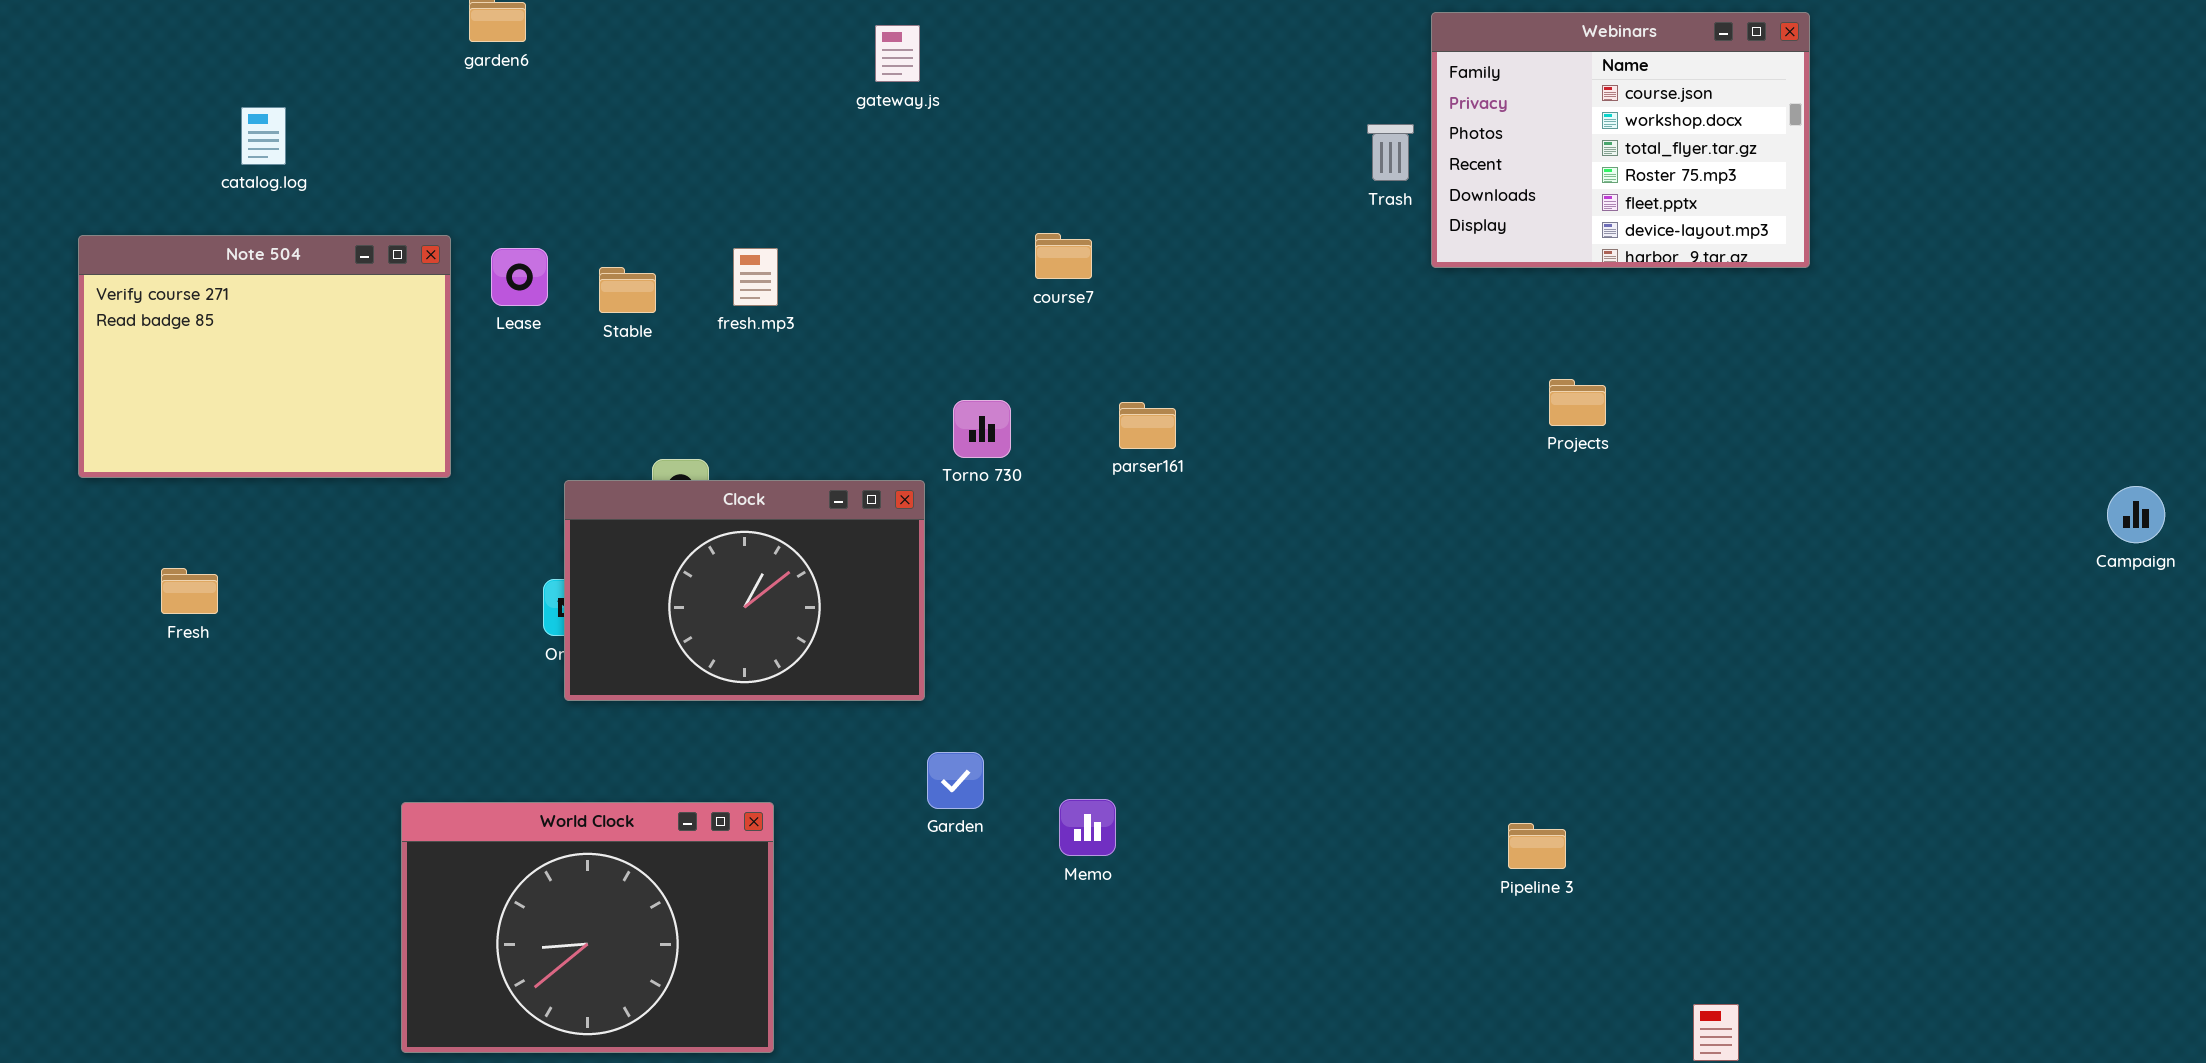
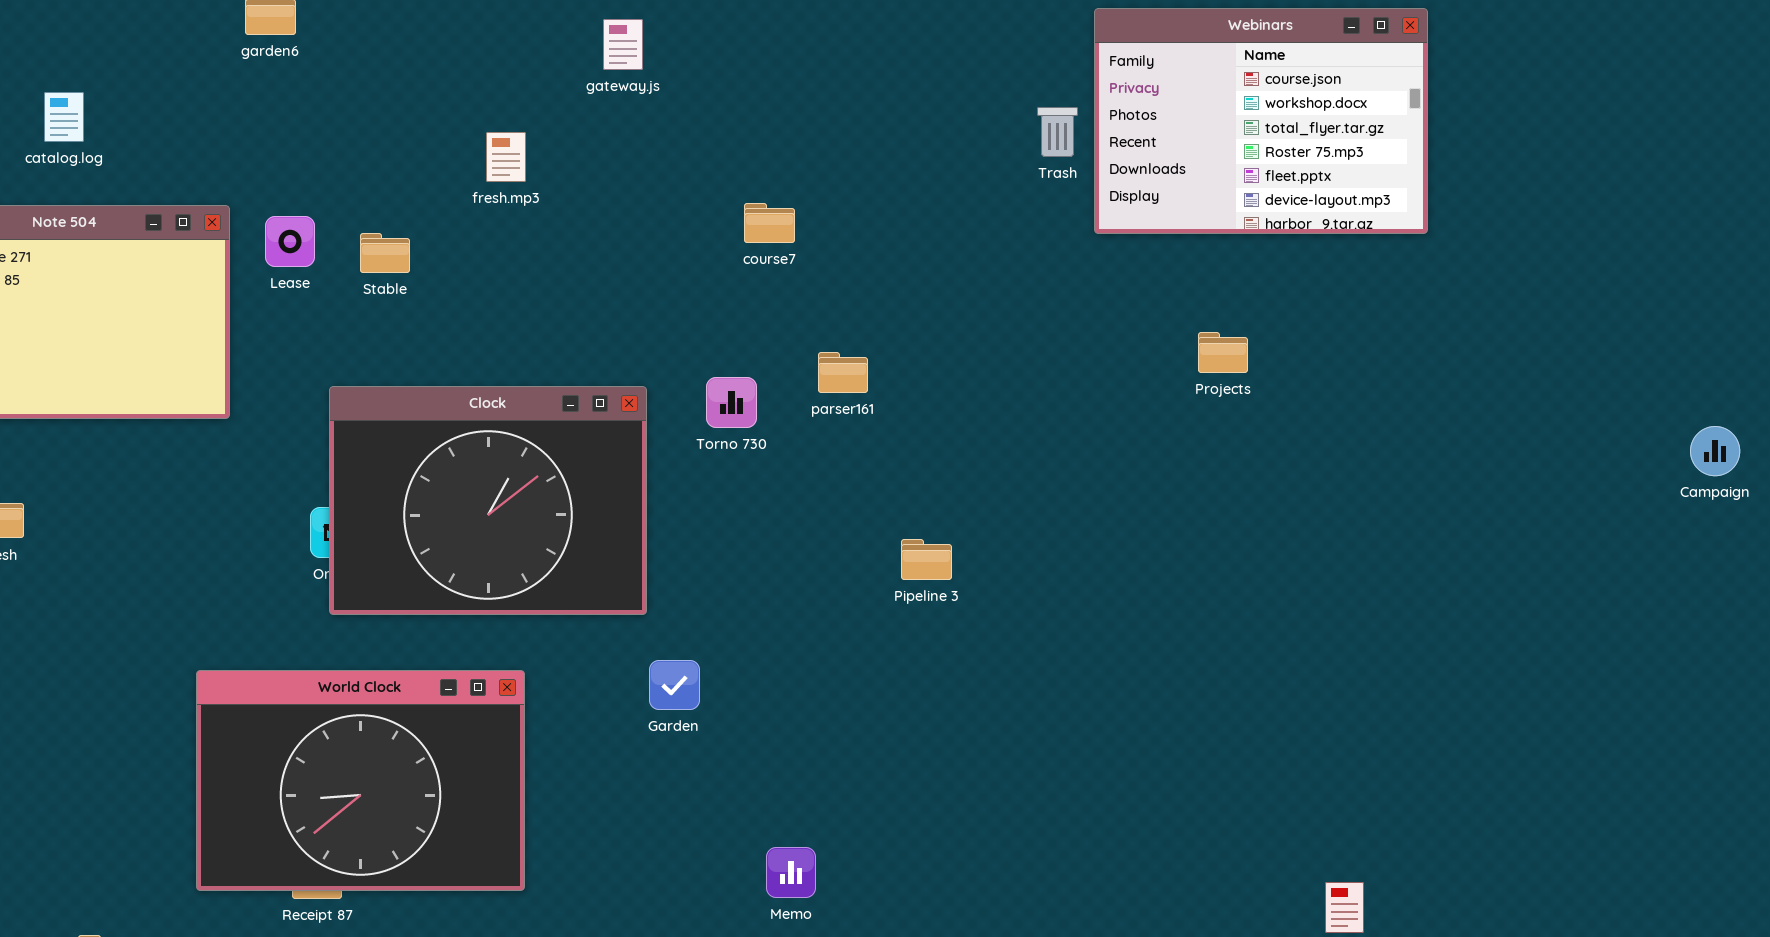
fresh.mp3: [733,248,778,306] -> [486,132,526,182], moved
Torno 730: [953,400,1011,458] -> [706,377,757,428], moved
Clock: [564,480,925,701] -> [329,386,647,615], resized
Memo: [1059,799,1116,856] -> [766,847,816,898], moved
World Clock: [401,802,774,1053] -> [196,670,525,891], moved
Pipeline 3: [1508,823,1566,869] -> [901,539,952,580], moved

